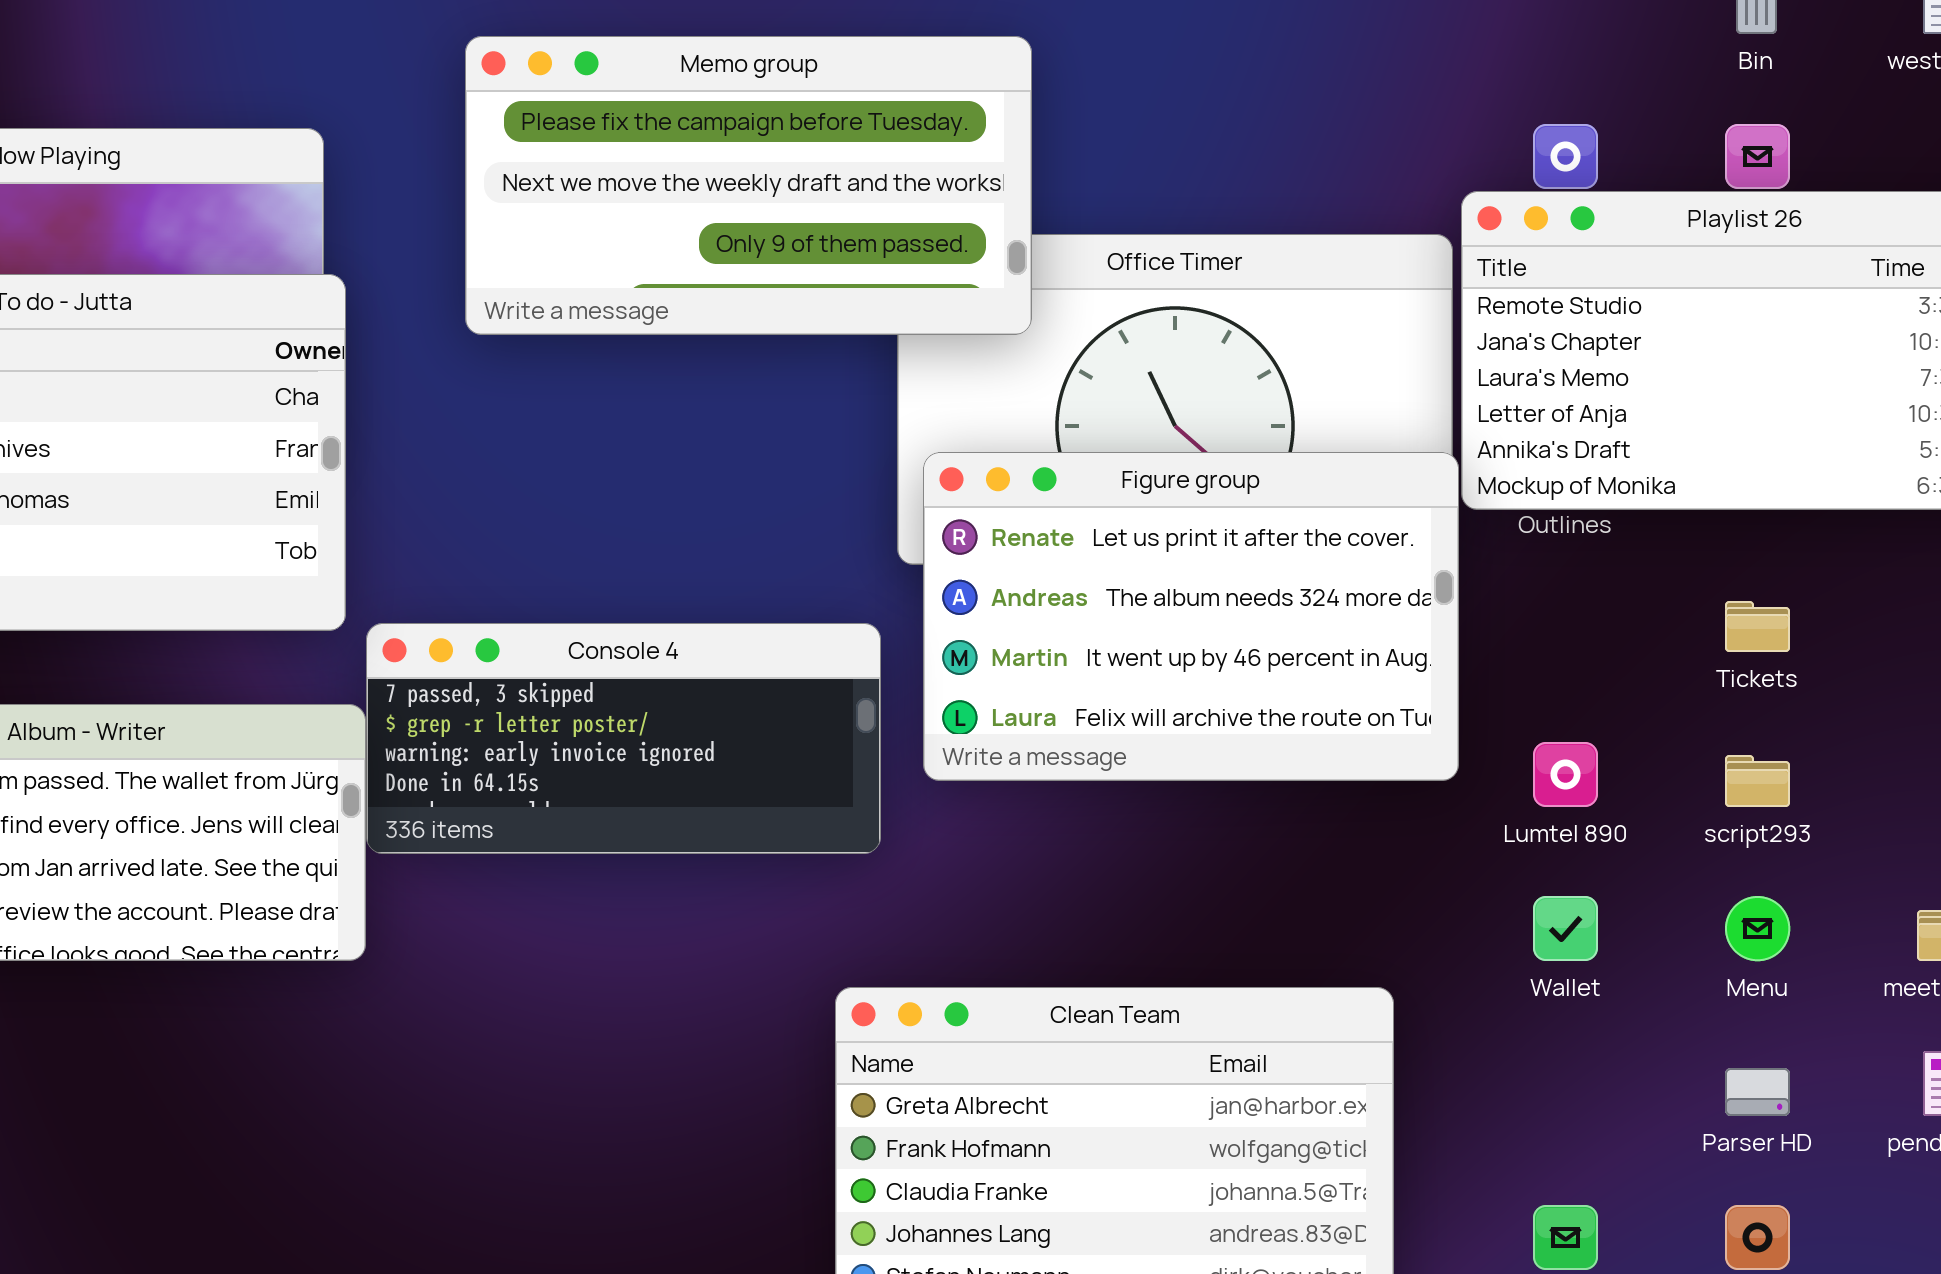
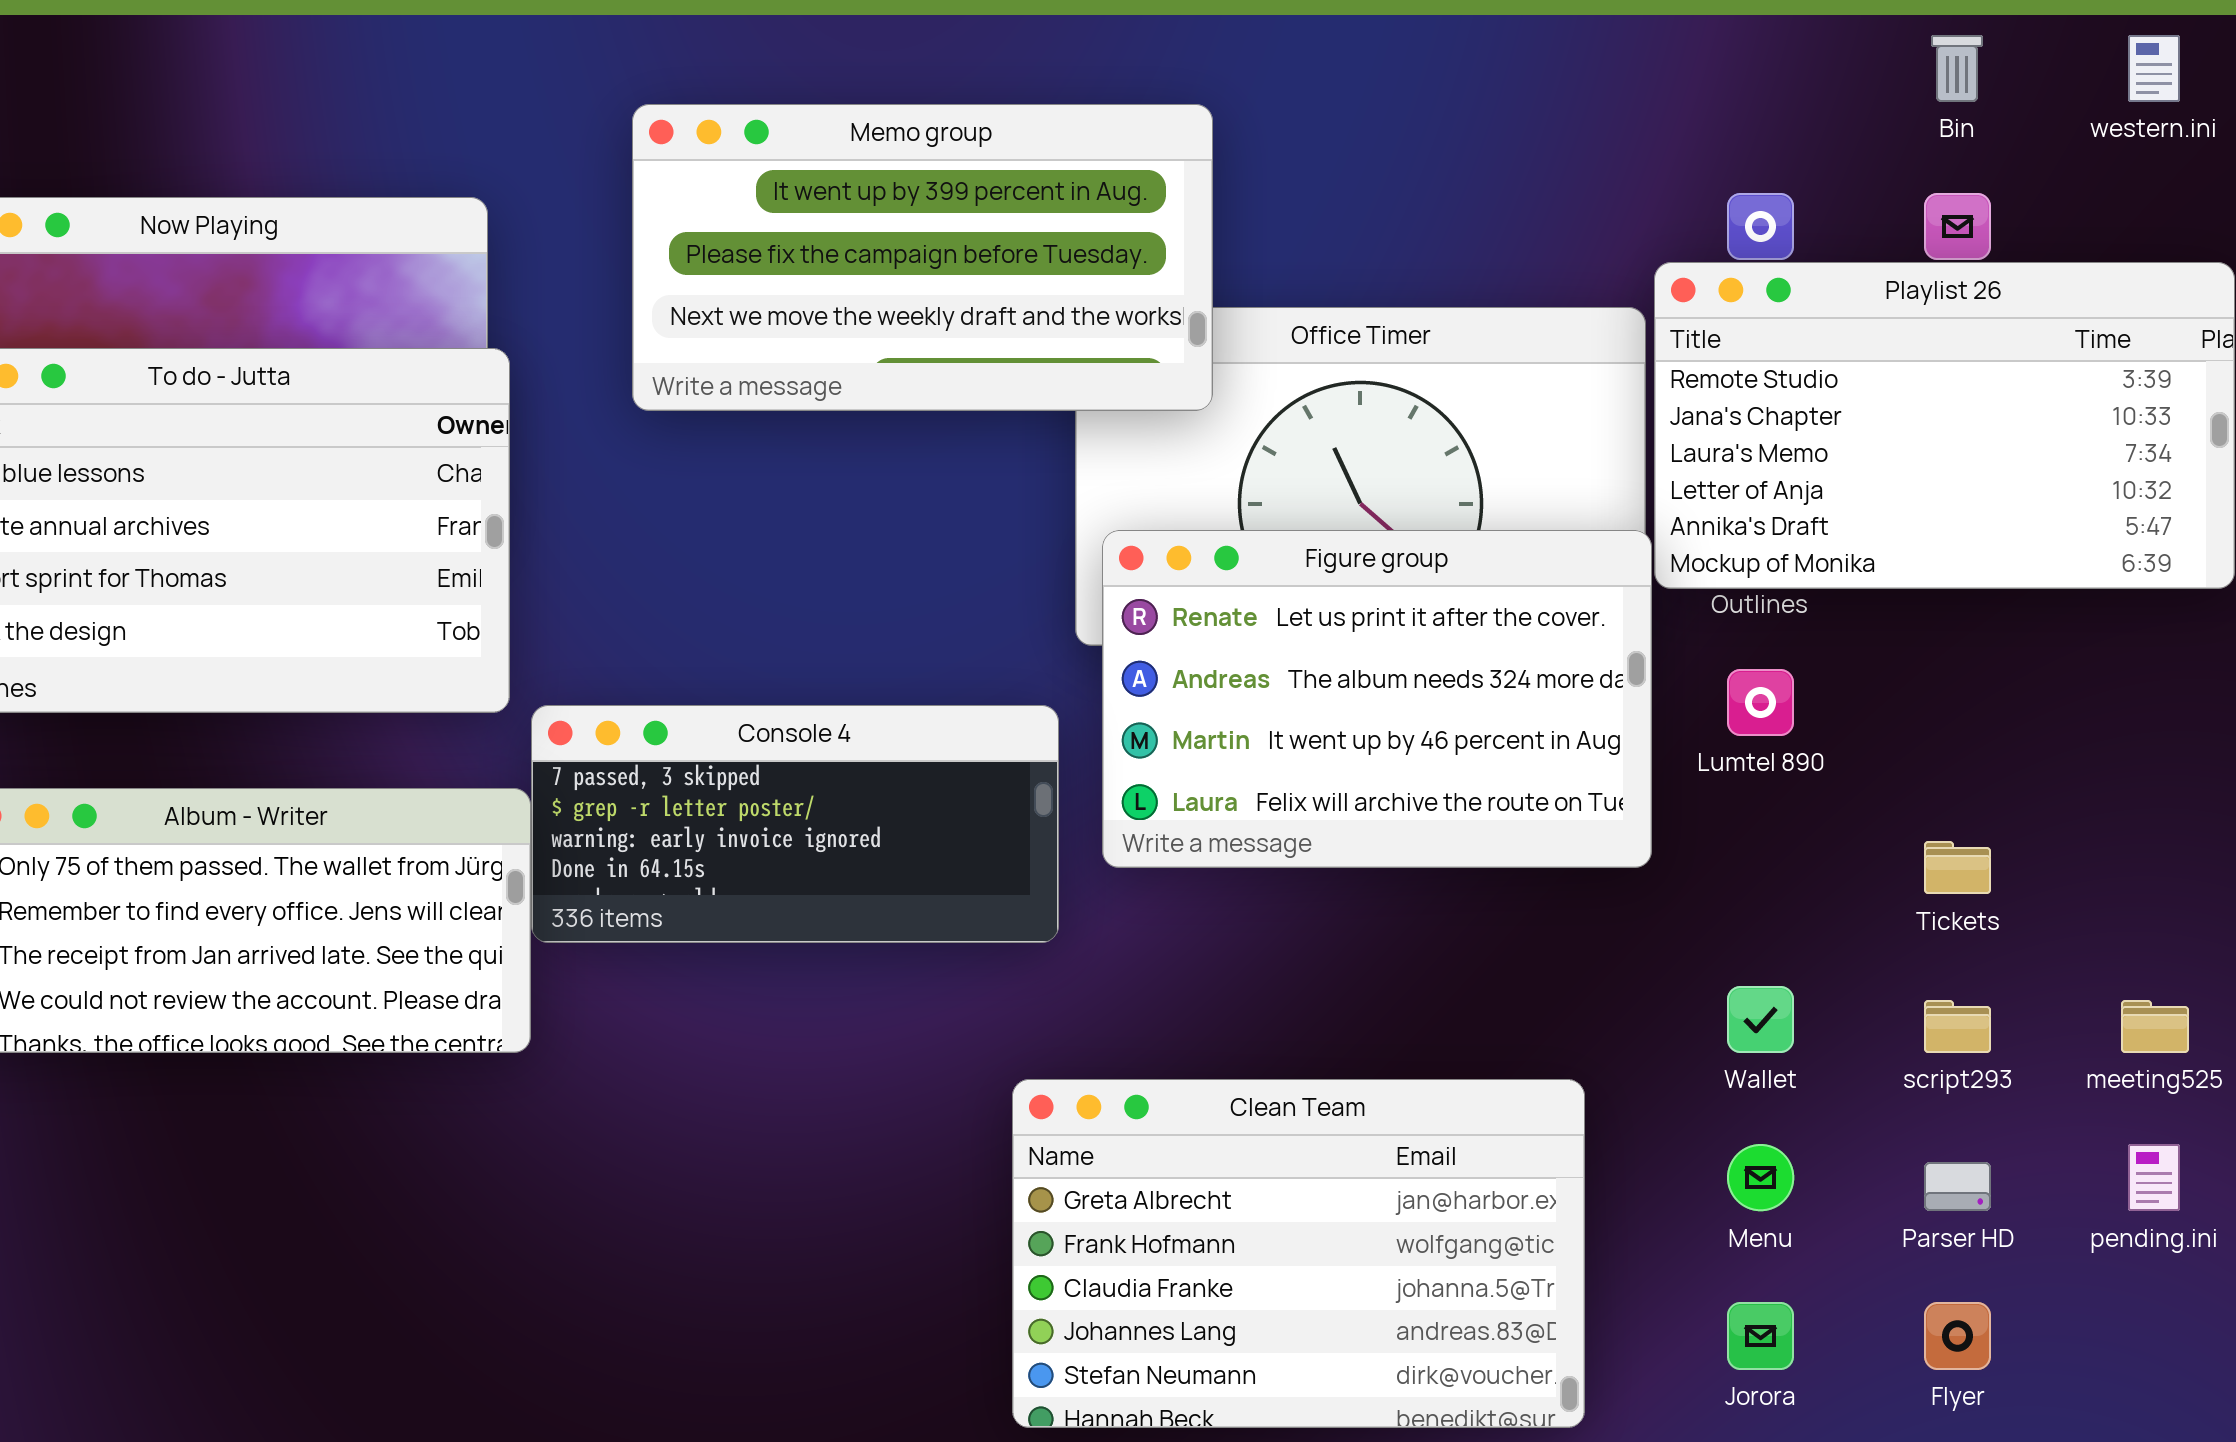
Memo group: [465,36,1032,335] -> [632,104,1213,411], scrolled up 1 row
Tickets: [1725,601,1790,652] -> [1924,841,1991,894], moved
Lumtel 890: [1533,742,1598,807] -> [1727,669,1794,736], moved
script293: [1725,755,1790,807] -> [1924,1000,1991,1053], moved
Menu: [1725,896,1790,961] -> [1727,1144,1794,1211], moved

